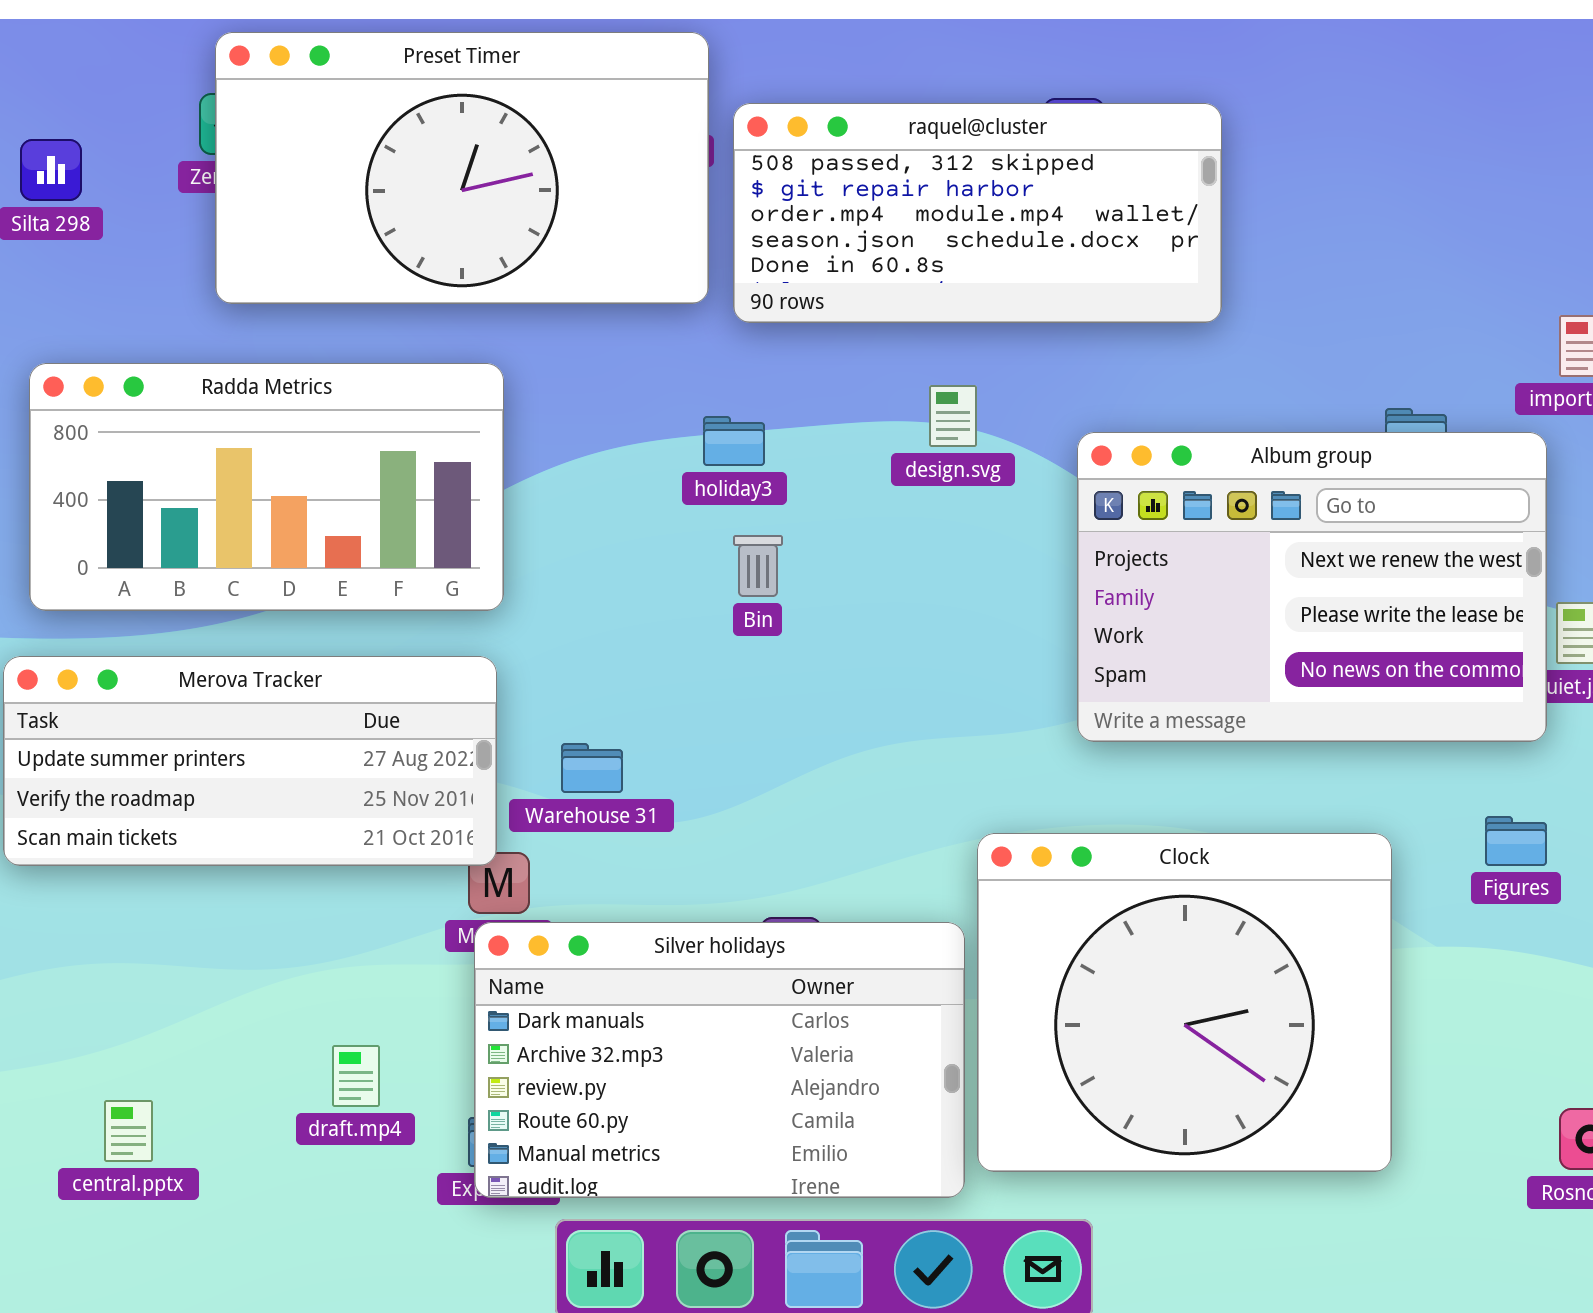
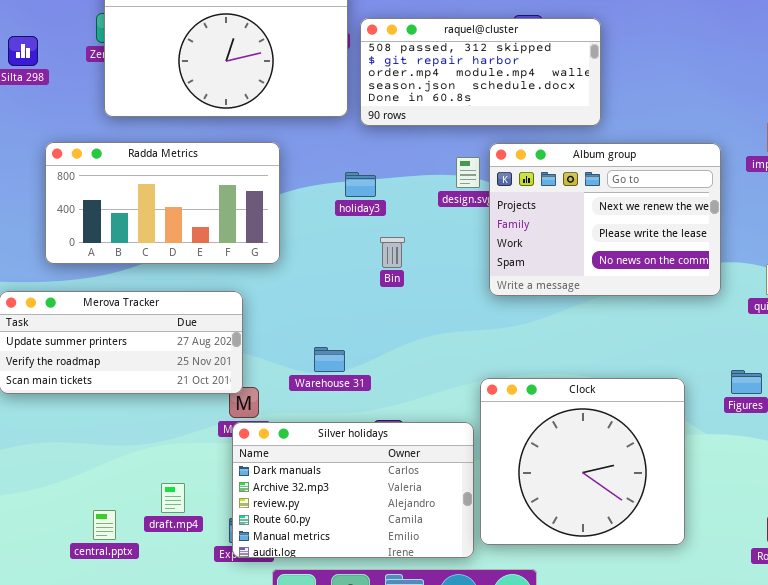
Radda Metrics: [29,363,504,611] -> [45,142,280,264], moved
Album group: [1077,432,1547,742] -> [489,143,721,296], moved
Bin: [733,535,783,597] -> [380,237,405,268], moved
Warehouse 31: [561,743,623,793] -> [314,347,345,372], moved
central.pptx: [104,1100,153,1162] -> [93,510,116,540], moved

